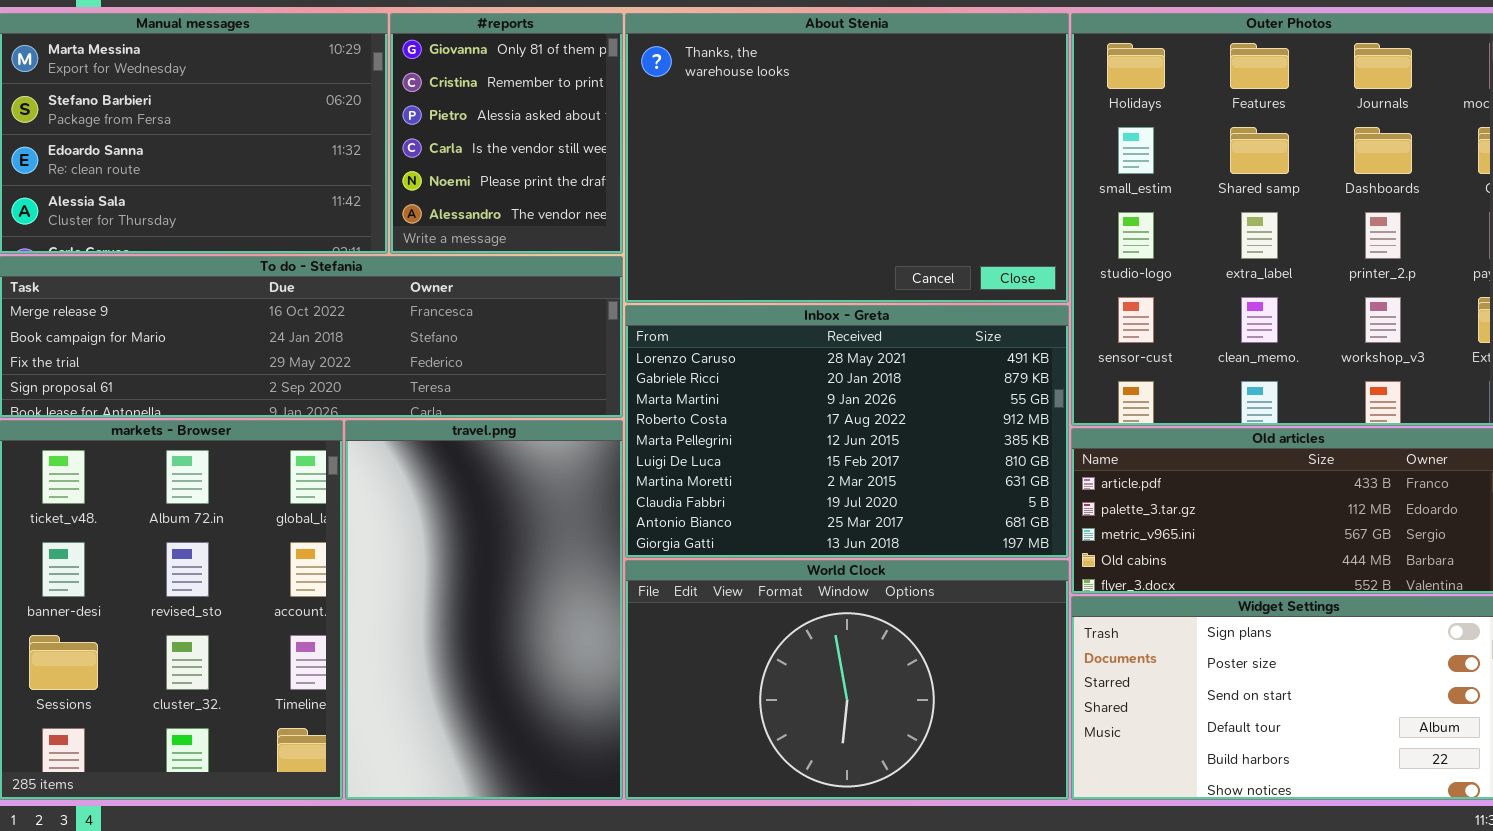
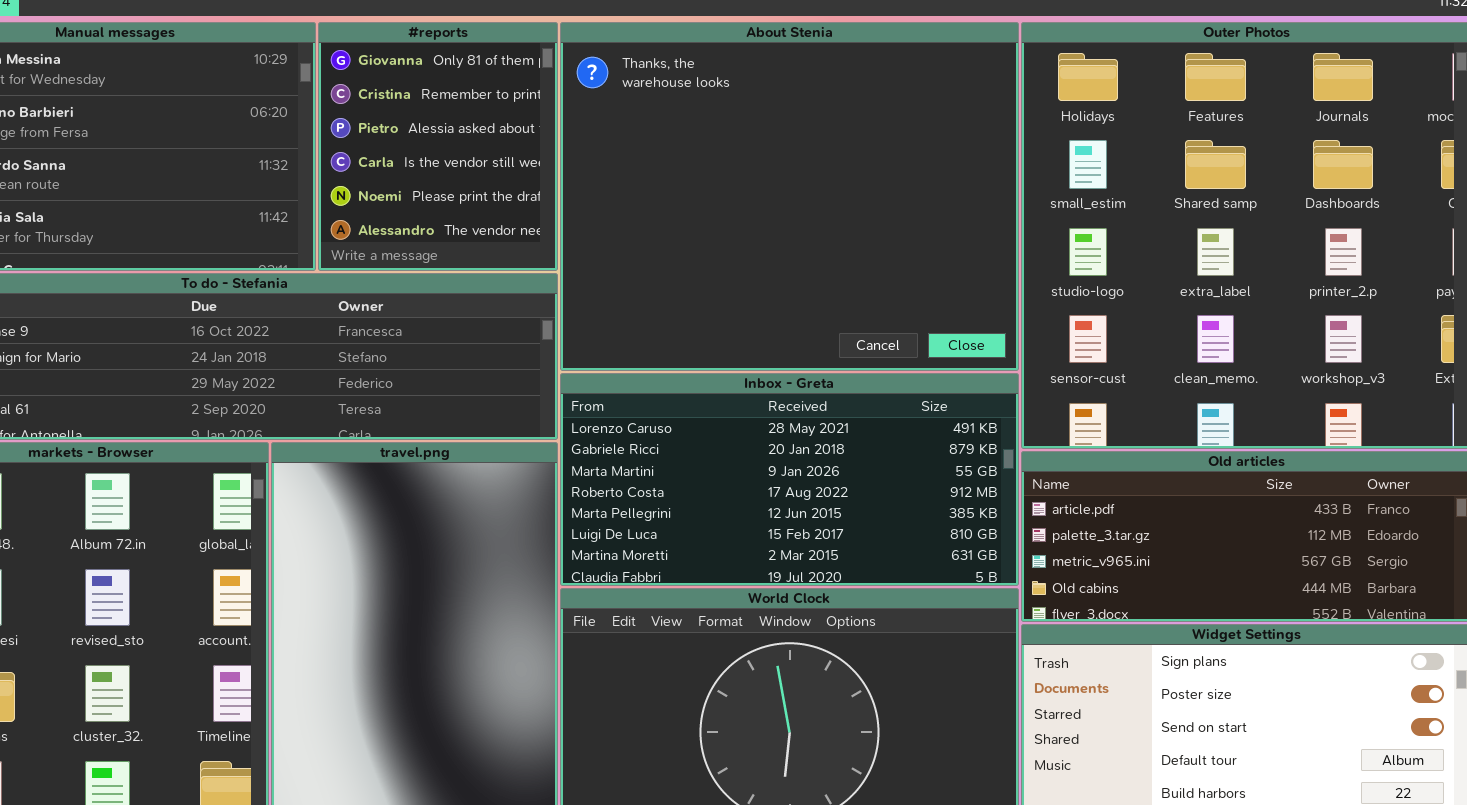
About Stenia: [625,13,1069,303] -> [560,22,1019,371], resized
Inbox - Greta: [625,305,1069,558] -> [560,373,1019,586], resized

